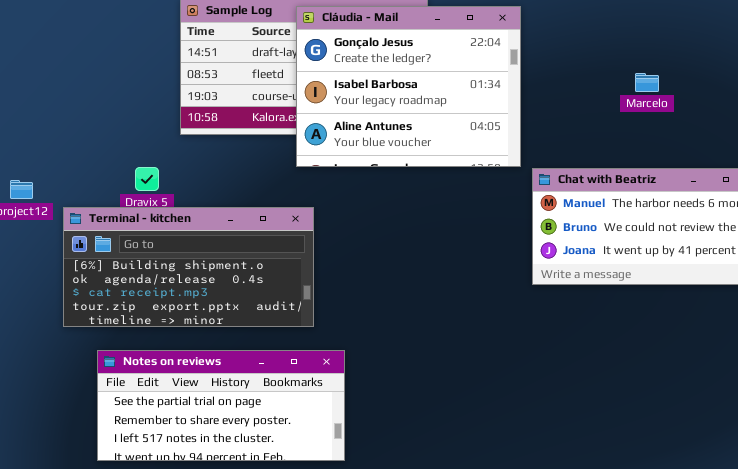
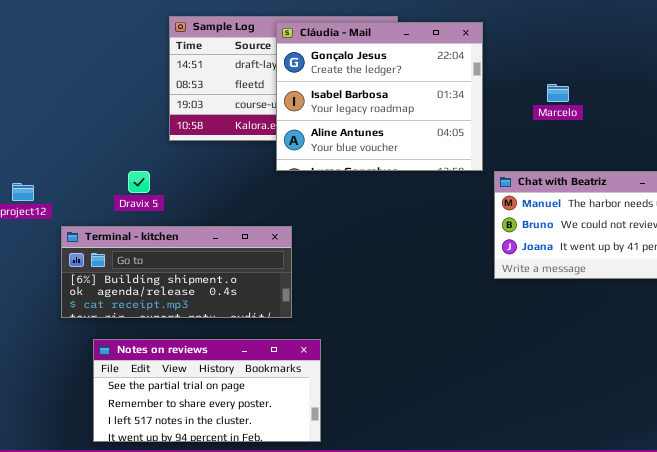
Marcelo: [635,73,659,92] -> [547,84,569,102], moved
Terminal - kitchen: [63,207,314,327] -> [61,226,292,318], resized

